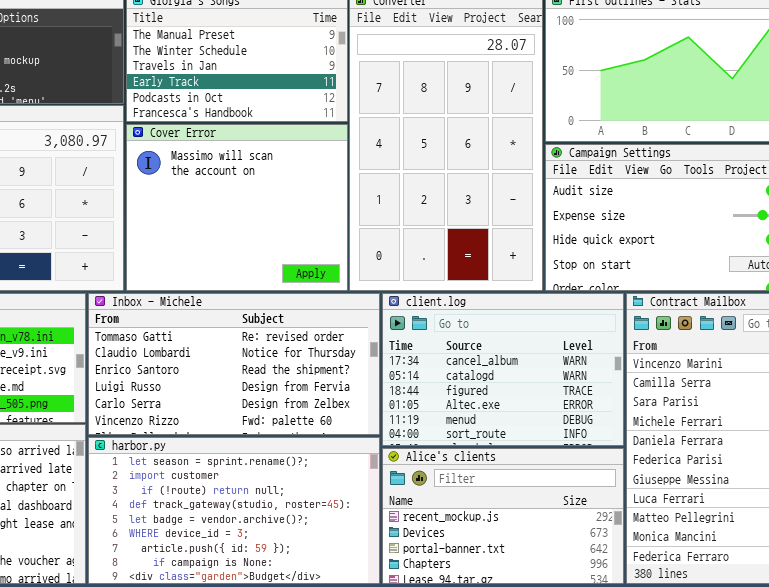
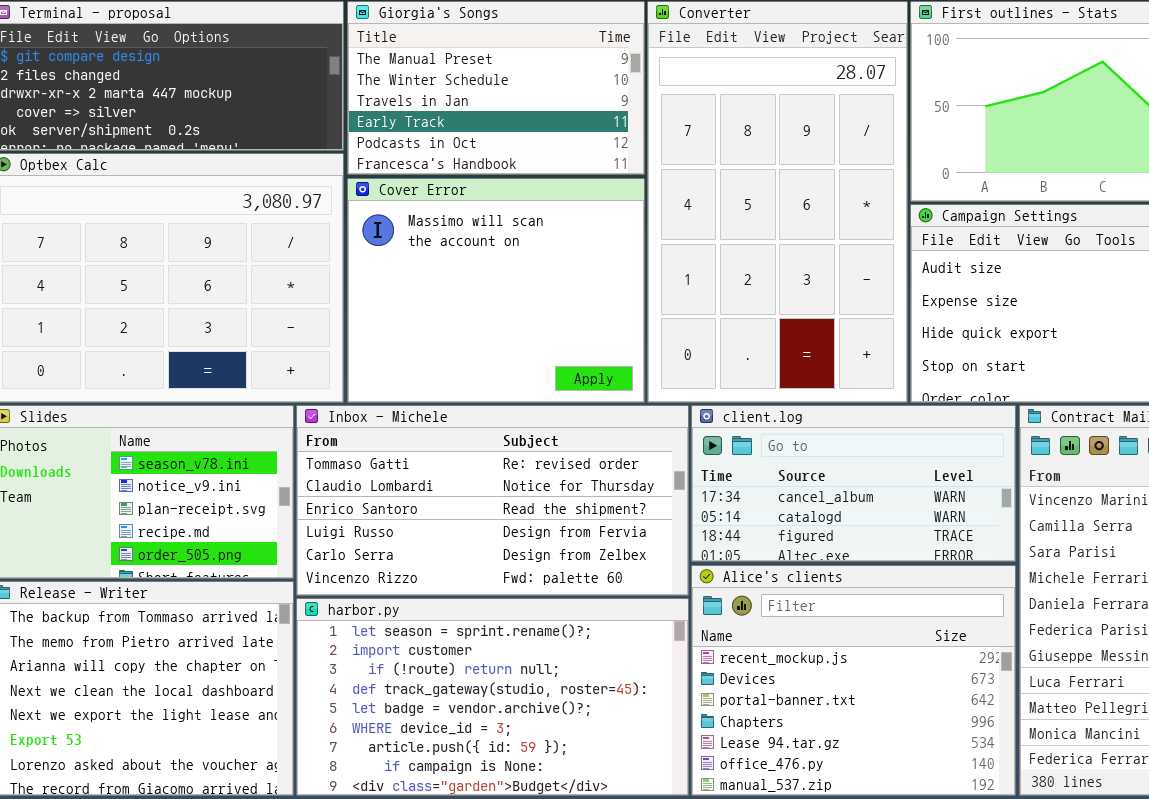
client.log: [382,293,624,446] -> [691,405,1016,562], resized
Alice's clients: [382,448,624,584] -> [691,565,1016,796], resized

